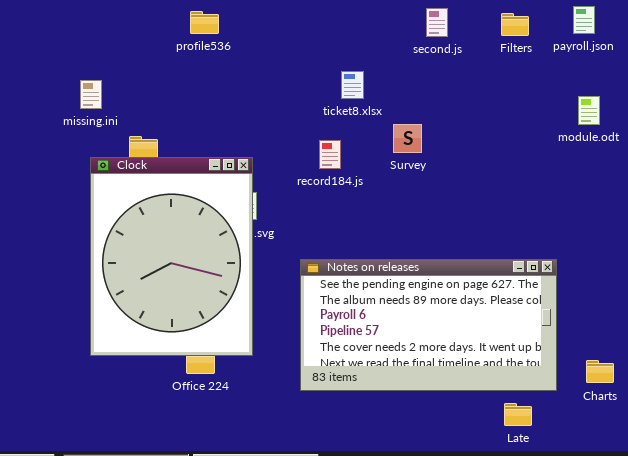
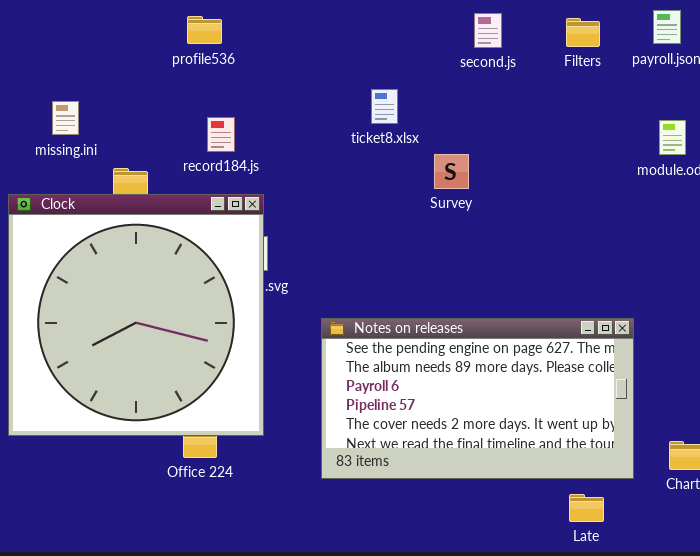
record184.js: [319,140,341,169] -> [207,117,235,152], moved
Clock: [90,157,253,356] -> [8,194,264,436], resized

